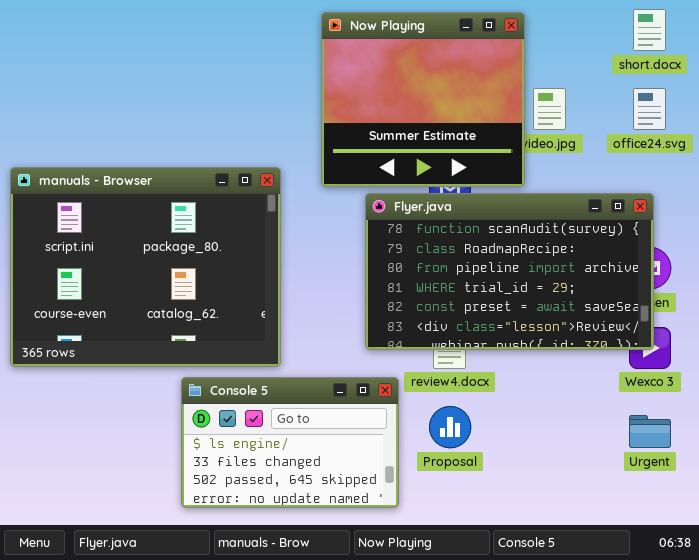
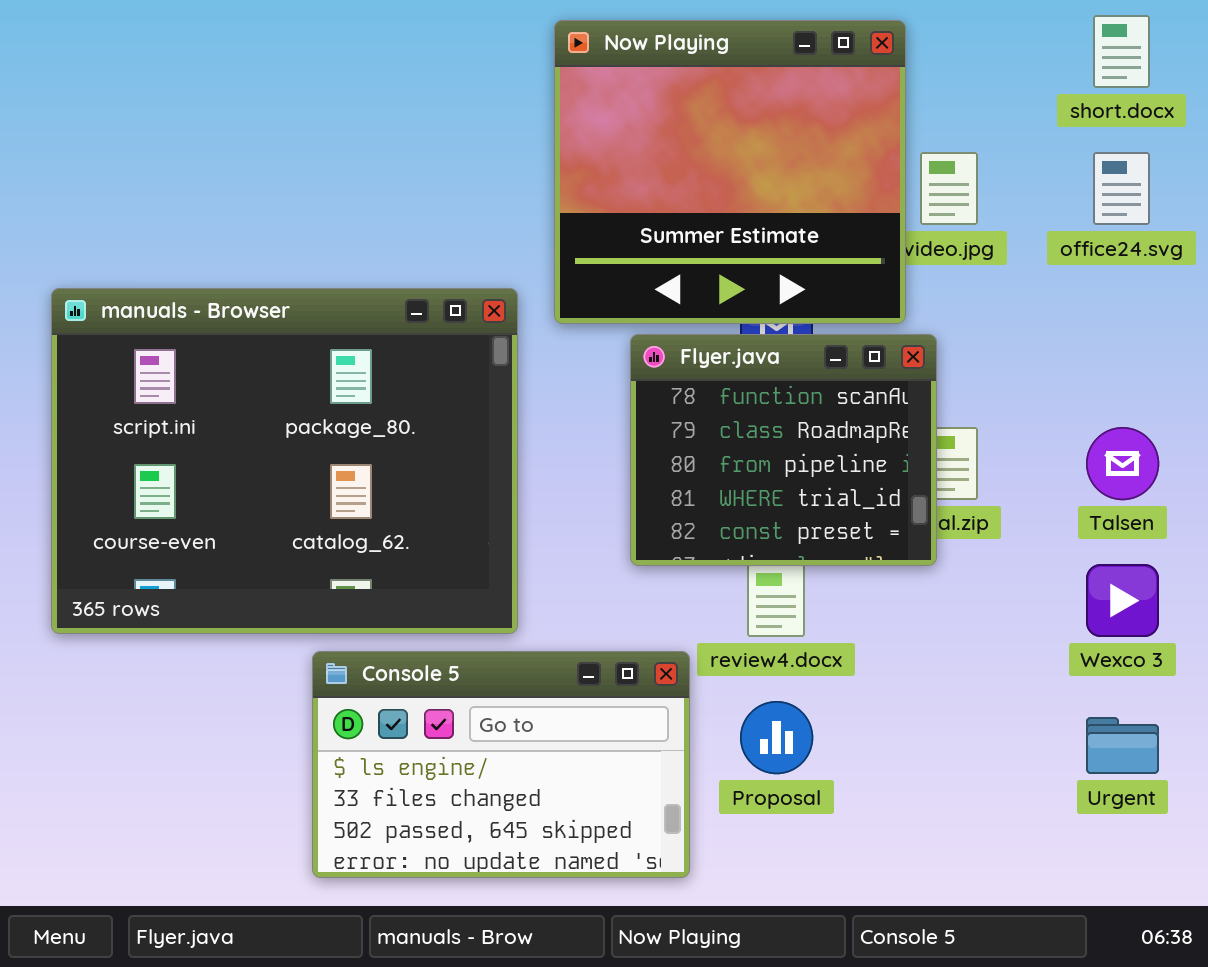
manuals - Browser: [10,167,281,367] -> [51,288,518,634], moved
Flyer.java: [365,193,654,350] -> [630,334,937,566], resized

